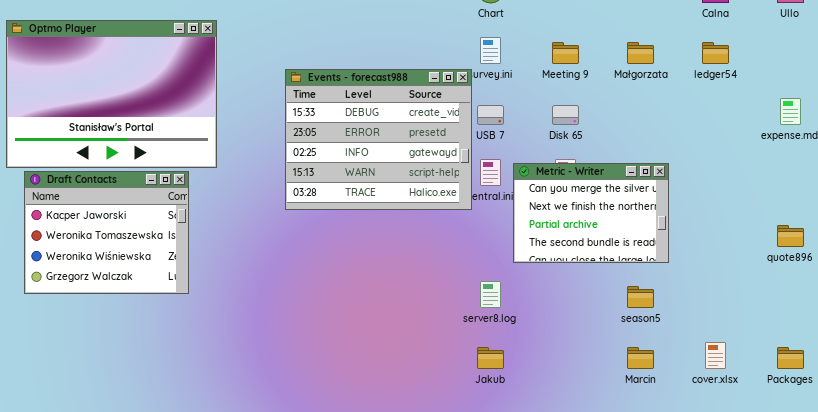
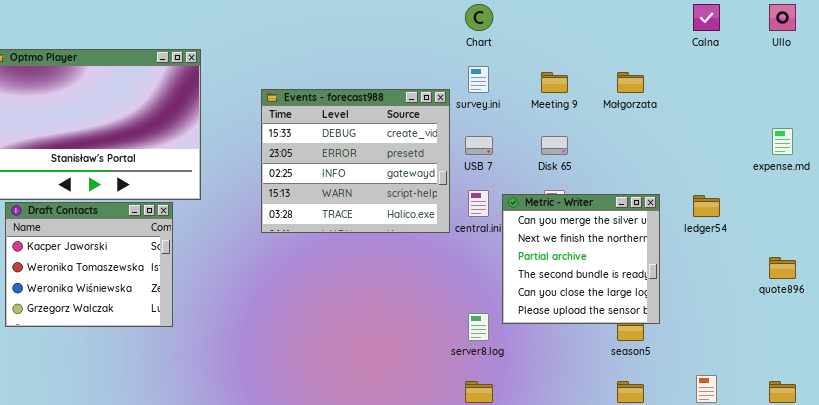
ledger54: [702,42,729,64] -> [693,195,720,217], moved
Events - forecast988: [285,69,472,210] -> [261,89,450,233], moved
Metric - Writer: [513,163,669,263] -> [502,194,660,324], resized

